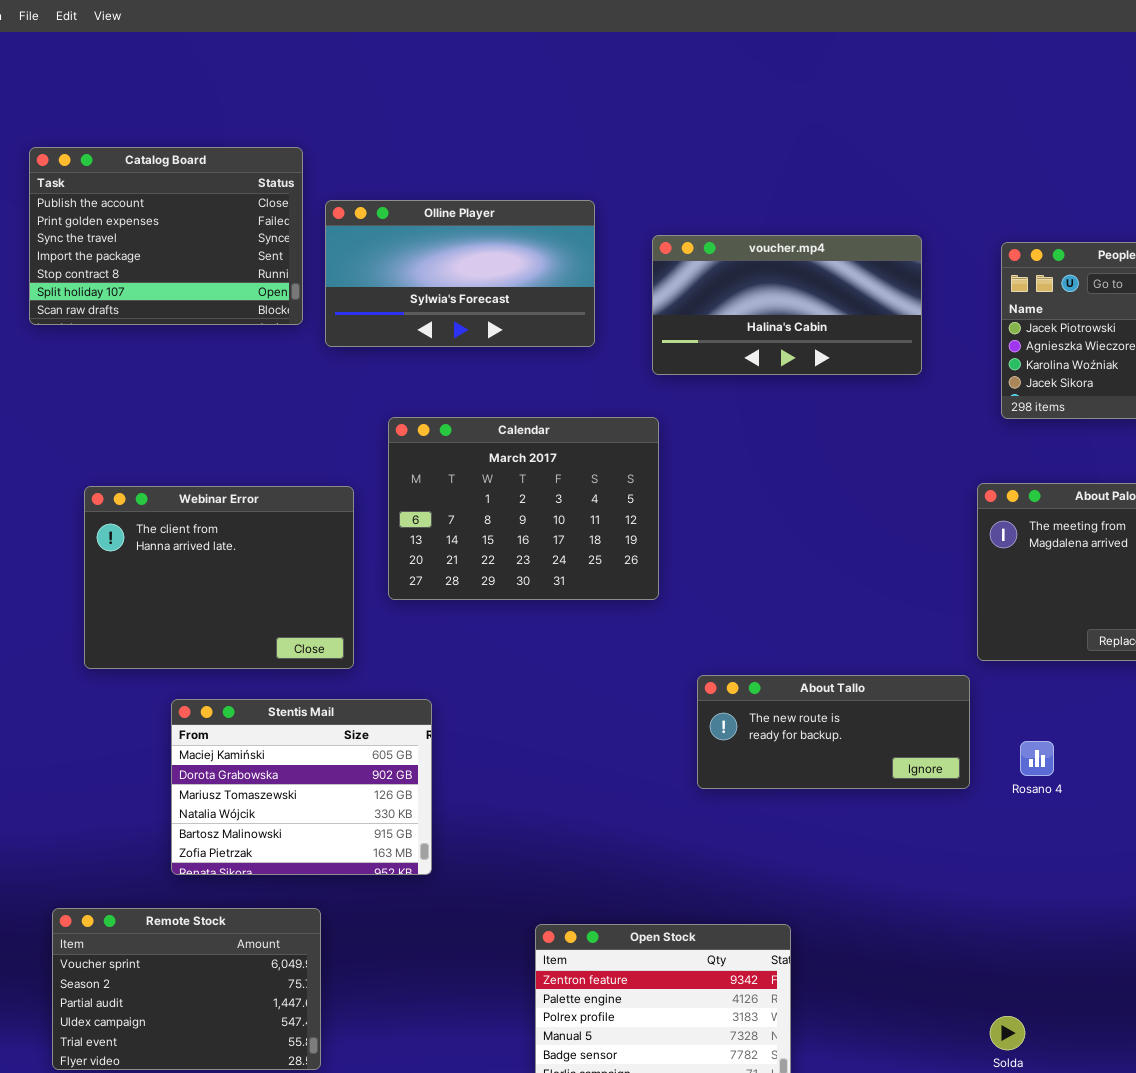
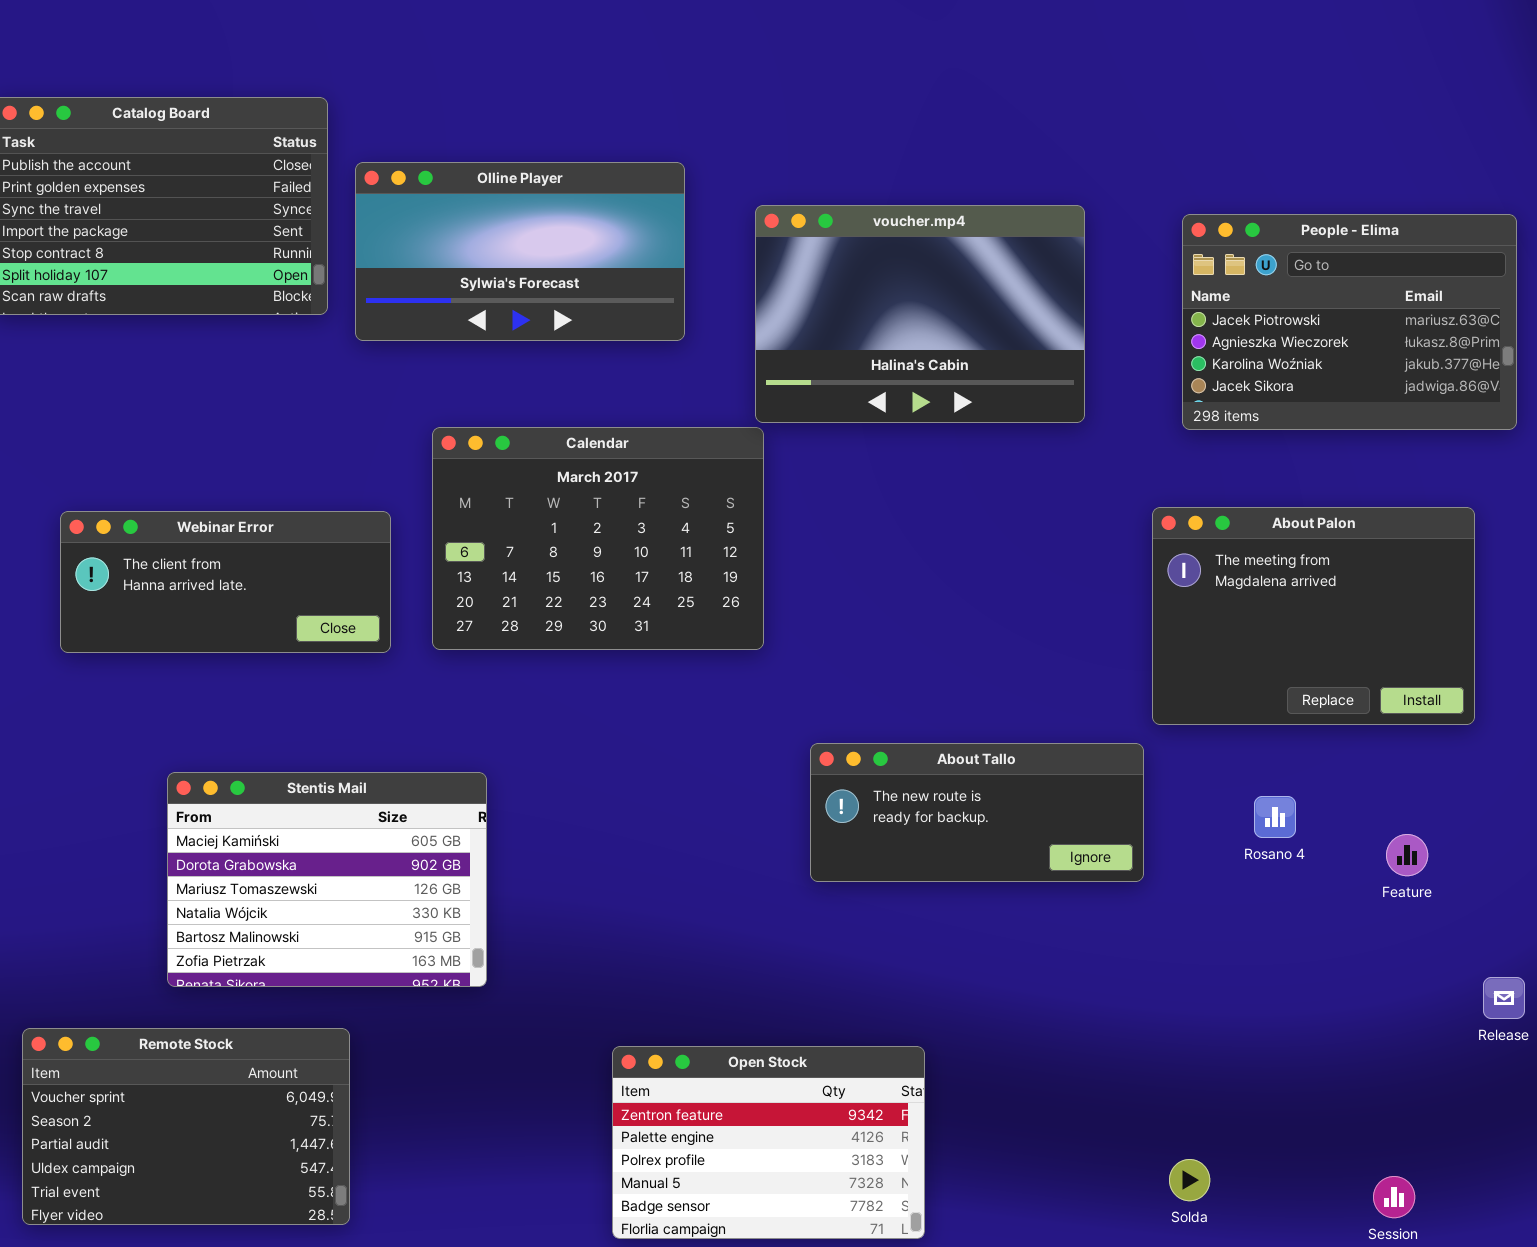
voucher.mp4: [652,235,922,375] -> [755,205,1085,423], resized
Webinar Error: [84,486,354,669] -> [60,511,391,653], resized
Rosano 4: [1020,741,1054,776] -> [1254,796,1296,838], moved

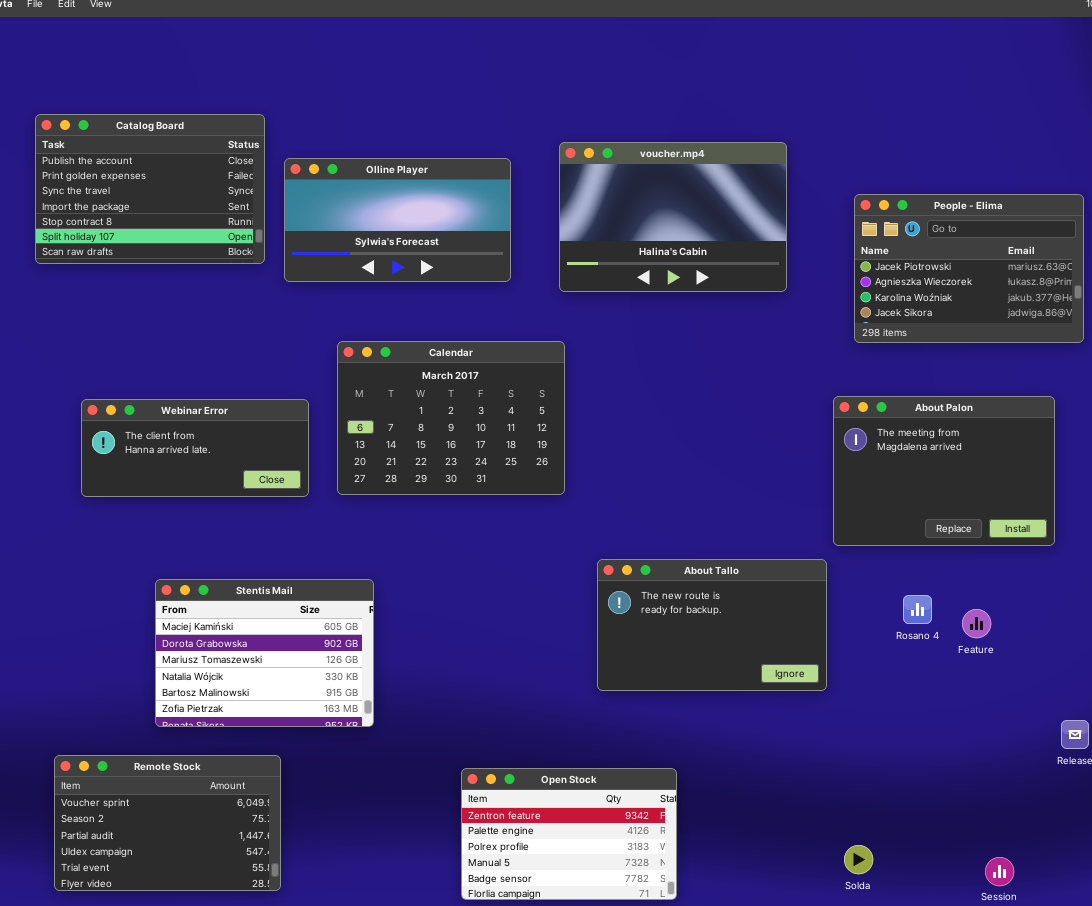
voucher.mp4: [755,205,1085,423] -> [559,142,787,292], moved
About Tallo: [810,743,1144,882] -> [597,559,827,691], resized
Feature: [1386,834,1428,876] -> [962,609,991,638], moved

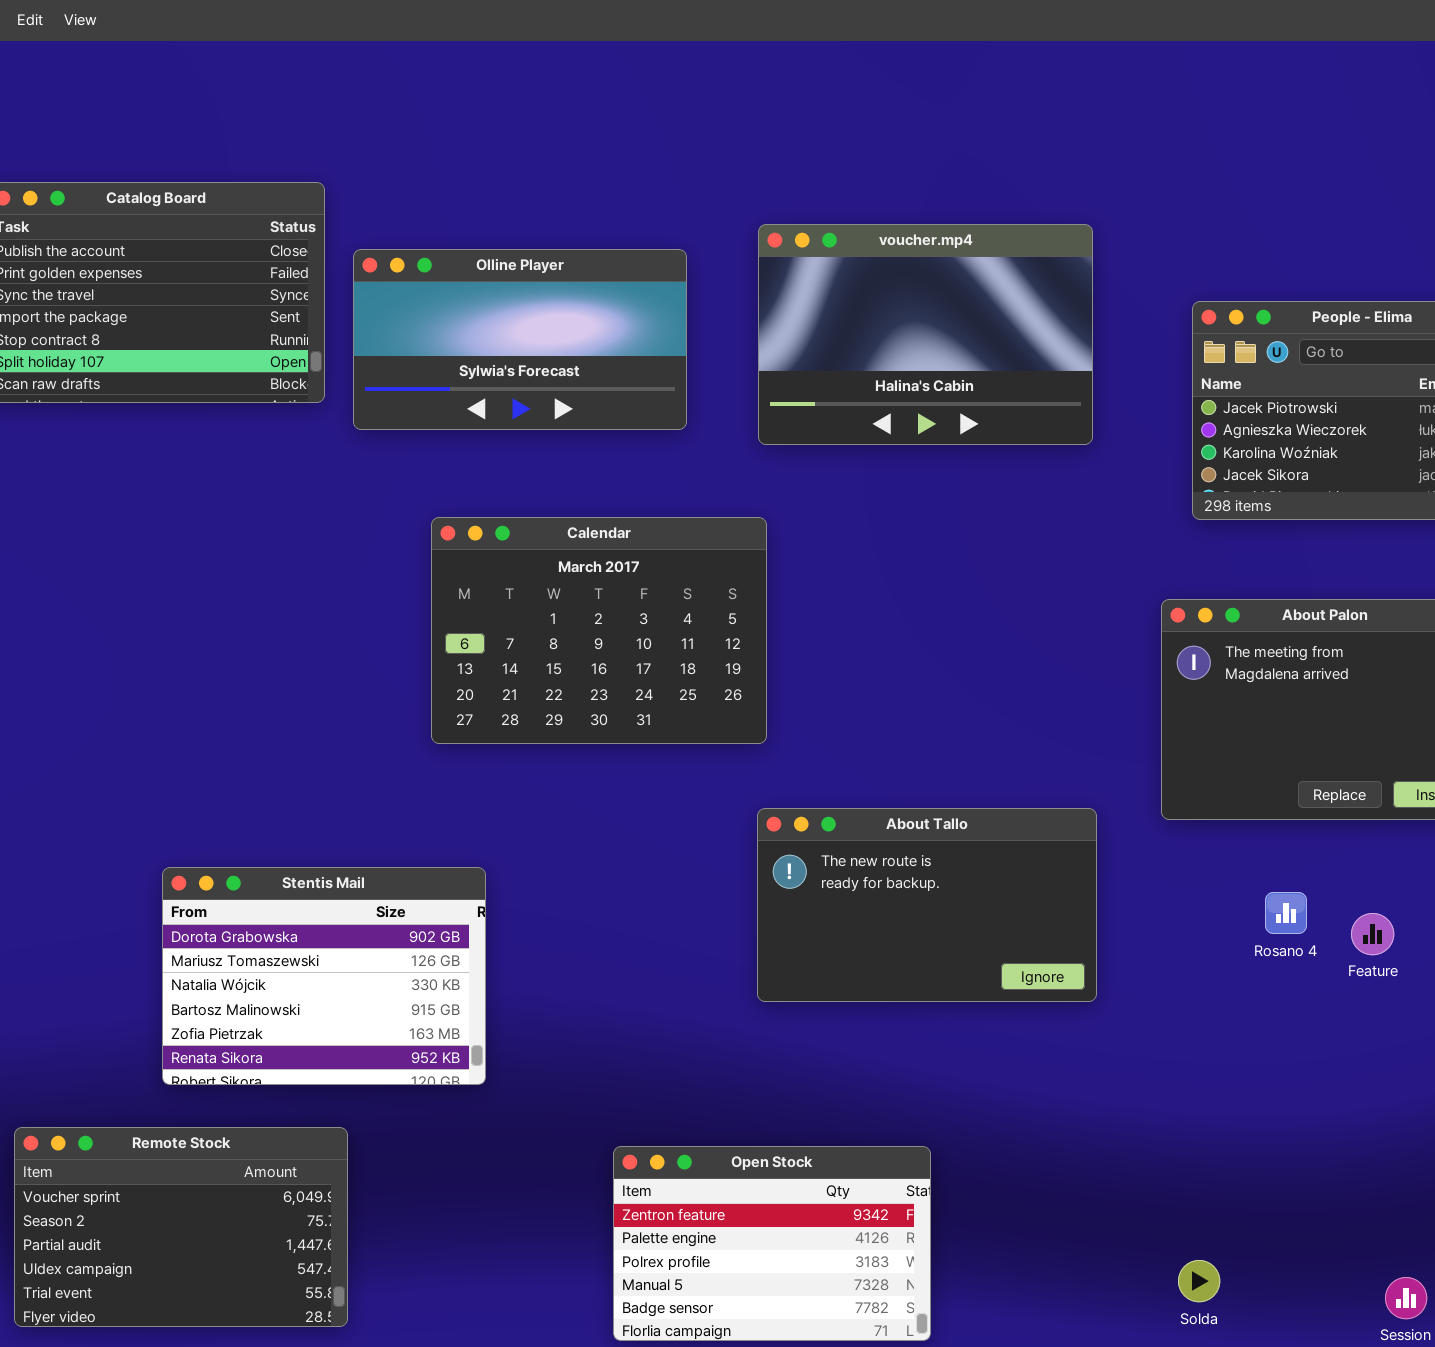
Webinar Error: [81,399,309,497] -> none, closed
About Tallo: [597,559,827,691] -> [757,808,1097,1002], moved
Stentis Mail: [155,579,374,727] -> [162,867,486,1085], scrolled down 1 row

